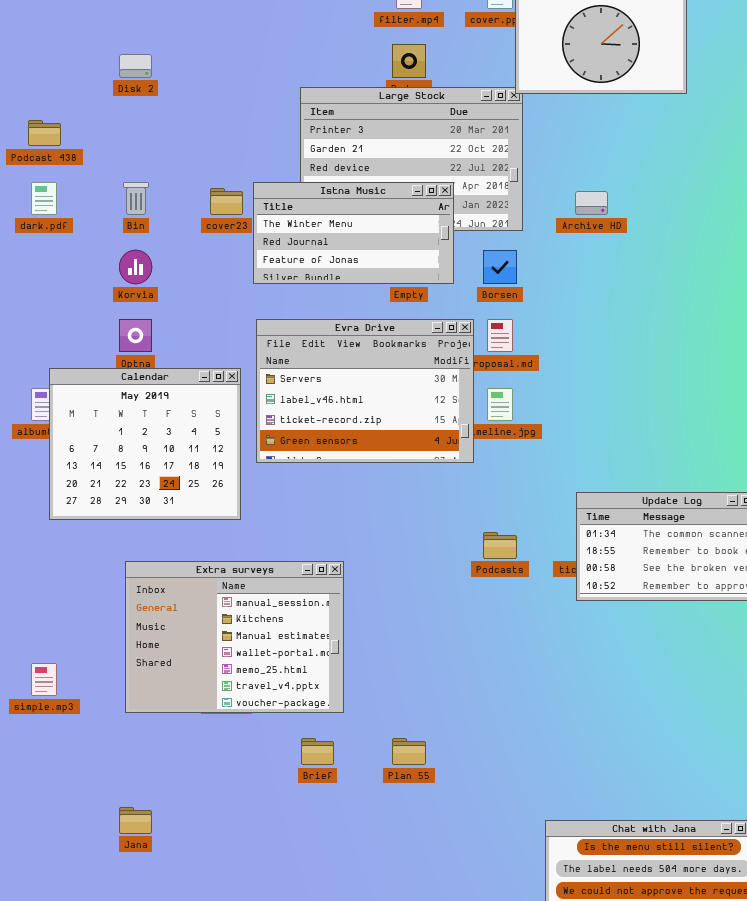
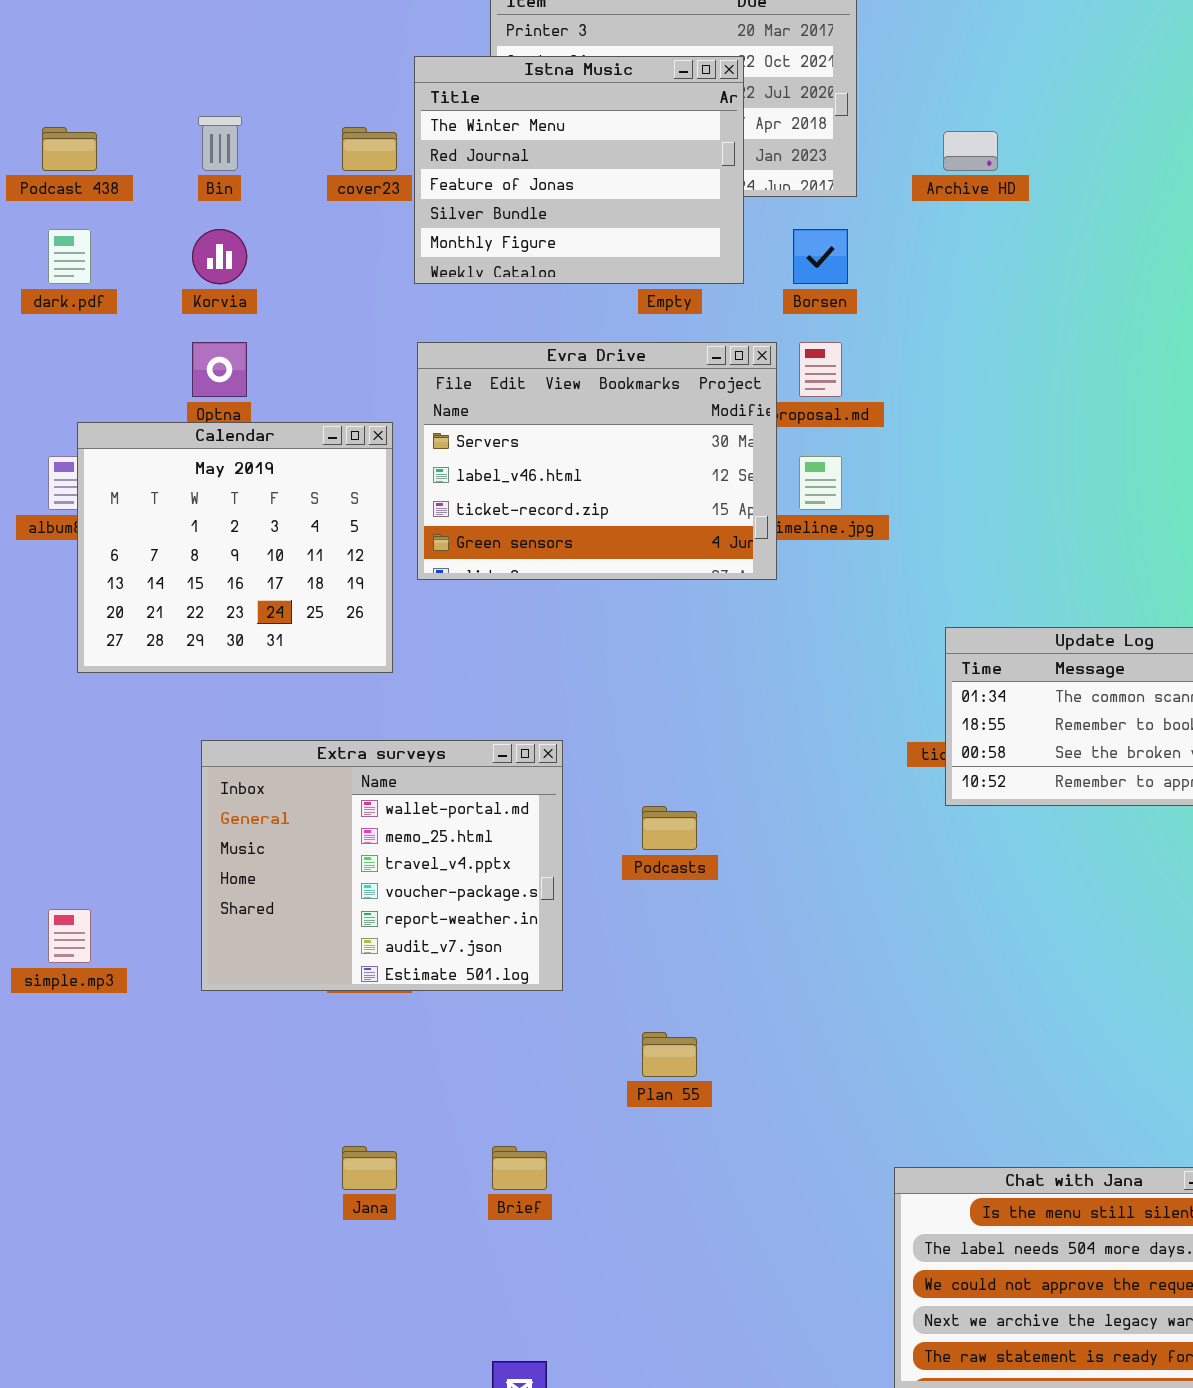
Podcast 438: [28,120,61,146] -> [42,127,97,171], moved
dark.pdf: [31,182,57,215] -> [48,229,91,284], moved
Istna Music: [253,182,454,284] -> [414,56,744,284], resized
Podcasts: [483,532,517,559] -> [642,806,697,850], moved
Extra surveys: [125,561,344,713] -> [201,740,563,991], scrolled down 3 rows
Brief: [301,738,334,765] -> [492,1146,547,1190], moved
Jana: [119,807,152,834] -> [342,1146,397,1190], moved

